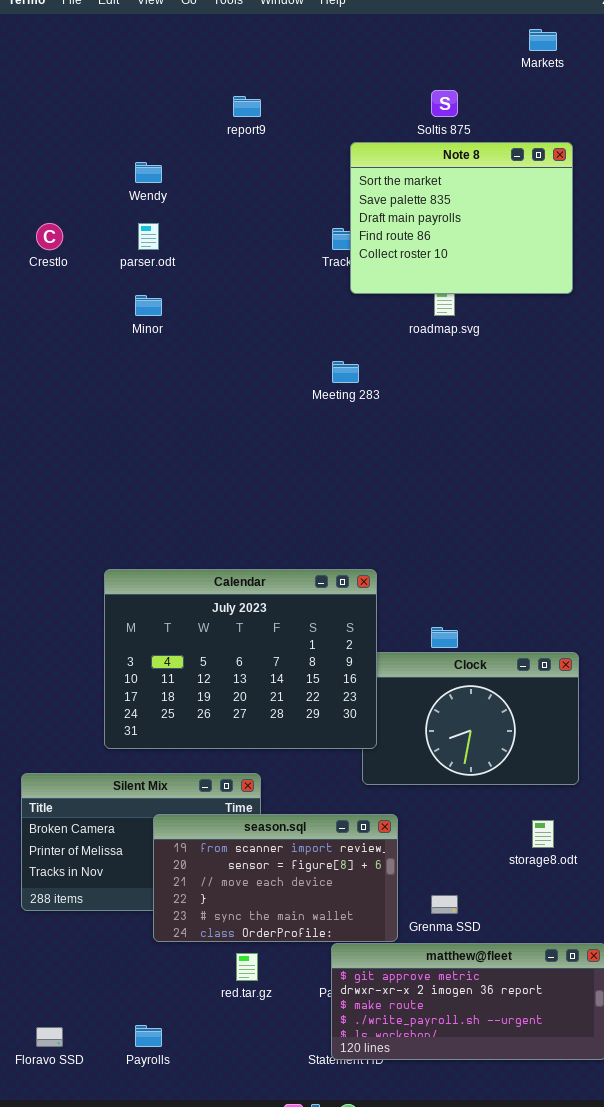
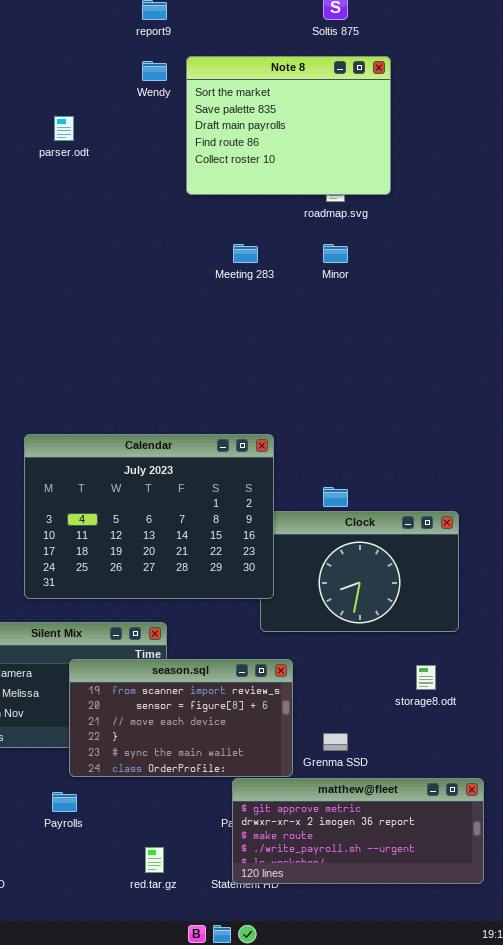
Note 8: [350,142,573,294] -> [186,56,391,195], moved
Wendy: [135,162,162,183] -> [142,61,167,81], moved
Minor: [135,295,162,316] -> [323,244,348,263], moved
red.tar.gz: [236,953,258,981] -> [145,847,164,873], moved
Payrolls: [135,1025,162,1047] -> [52,792,77,812], moved

